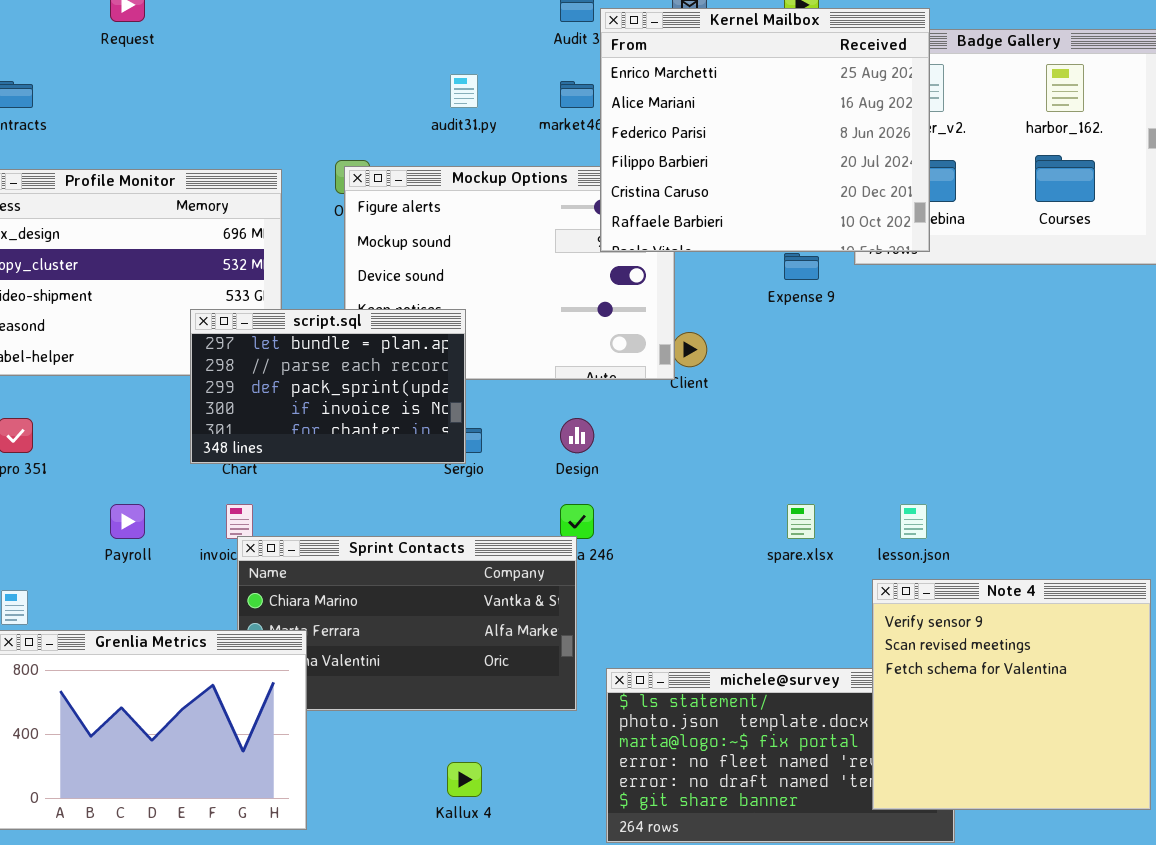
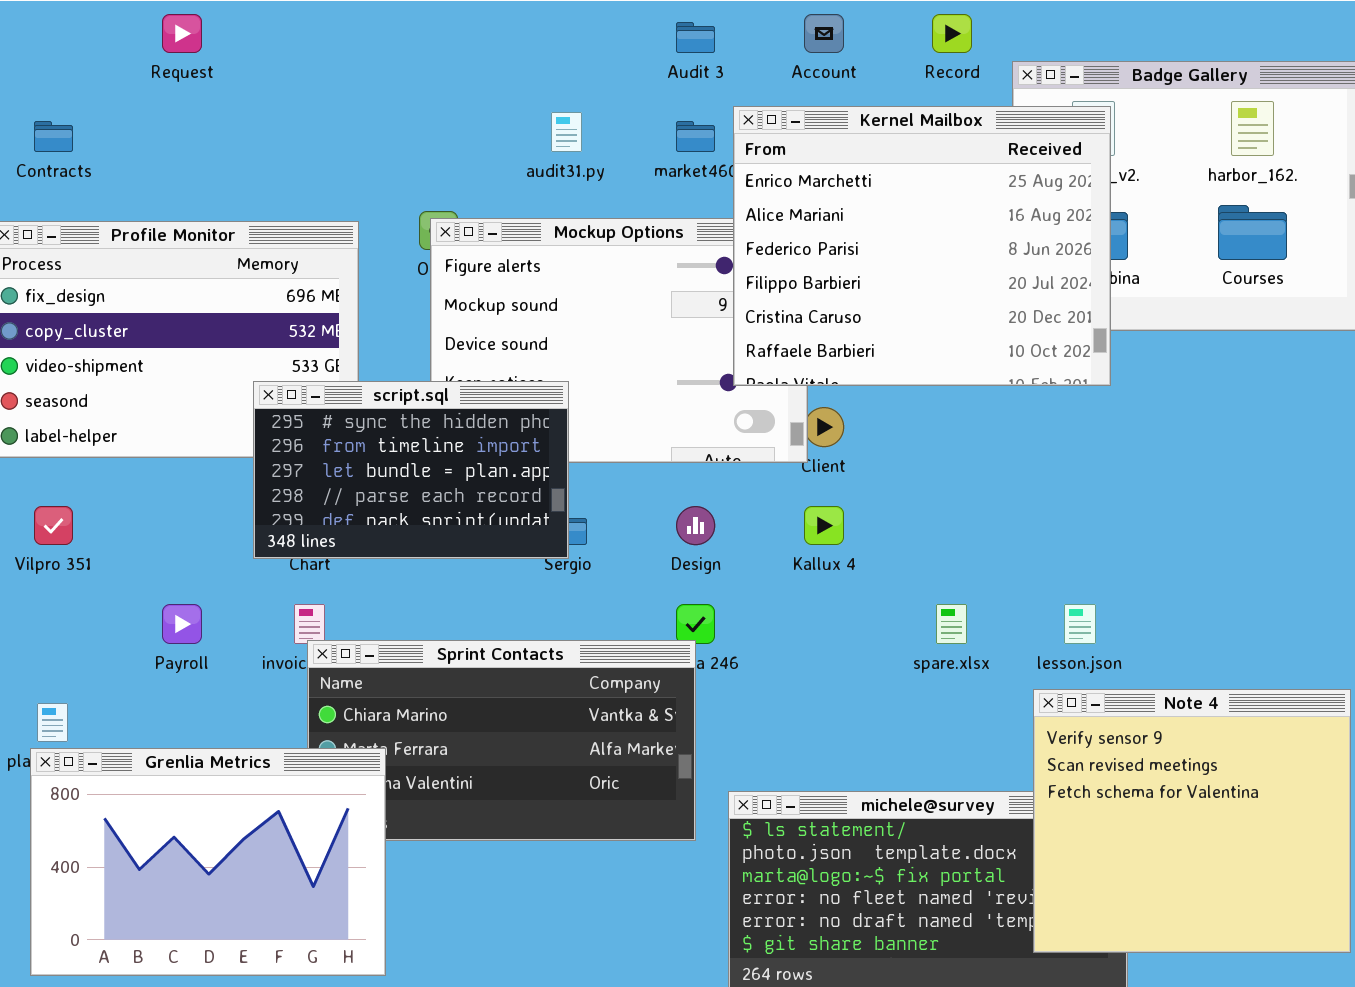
Kernel Mailbox: [600,8,930,252] -> [733,106,1111,386], moved
script.sql: [190,309,466,464] -> [253,381,569,559], scrolled up 2 rows
Kallux 4: [447,762,482,797] -> [804,506,844,545], moved

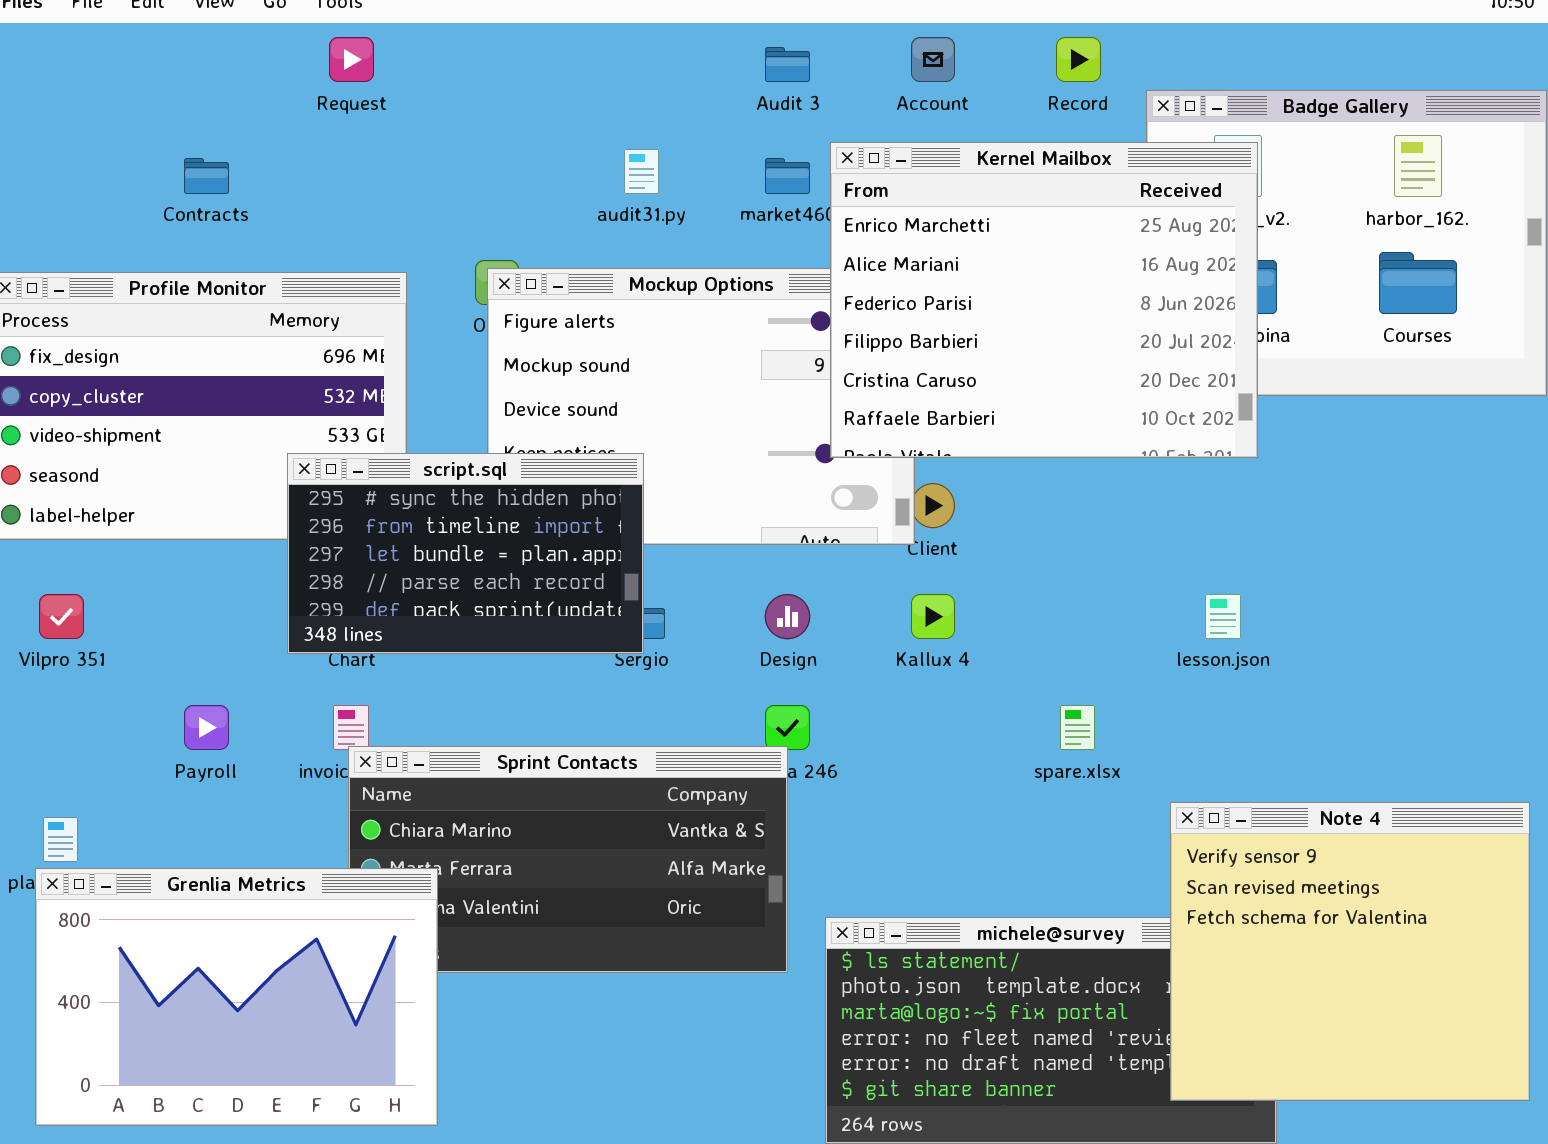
Request: [162,14,202,53] -> [329,37,374,82], moved
Contracts: [34,121,73,152] -> [184,158,229,194], moved
lesson.json: [1064,604,1096,644] -> [1205,594,1241,639], moved

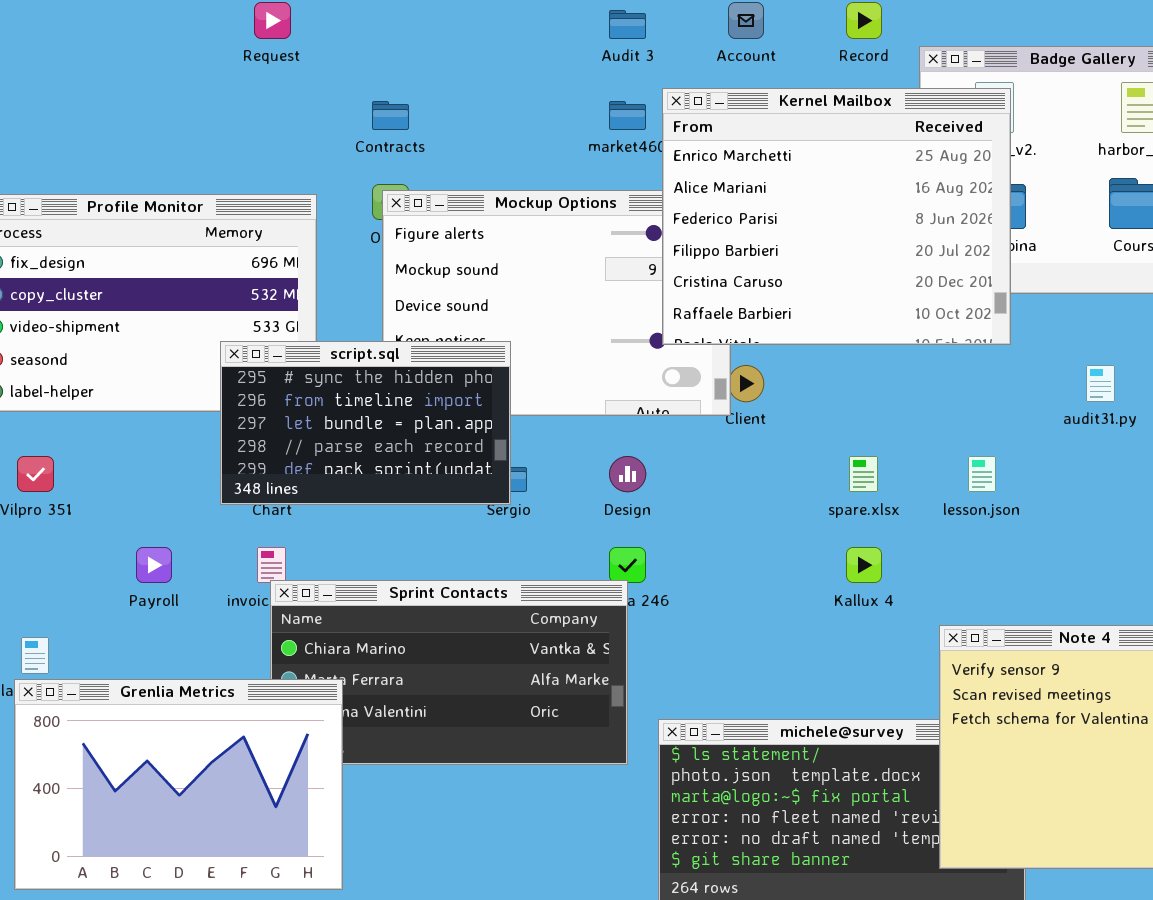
audit31.py: [624,149,659,194] -> [1086,365,1115,402], moved
Contracts: [184,158,229,194] -> [372,101,409,130], moved
Kallux 4: [911,594,955,639] -> [846,547,882,583], moved
spare.xlsx: [1060,705,1095,750] -> [849,456,878,492], moved

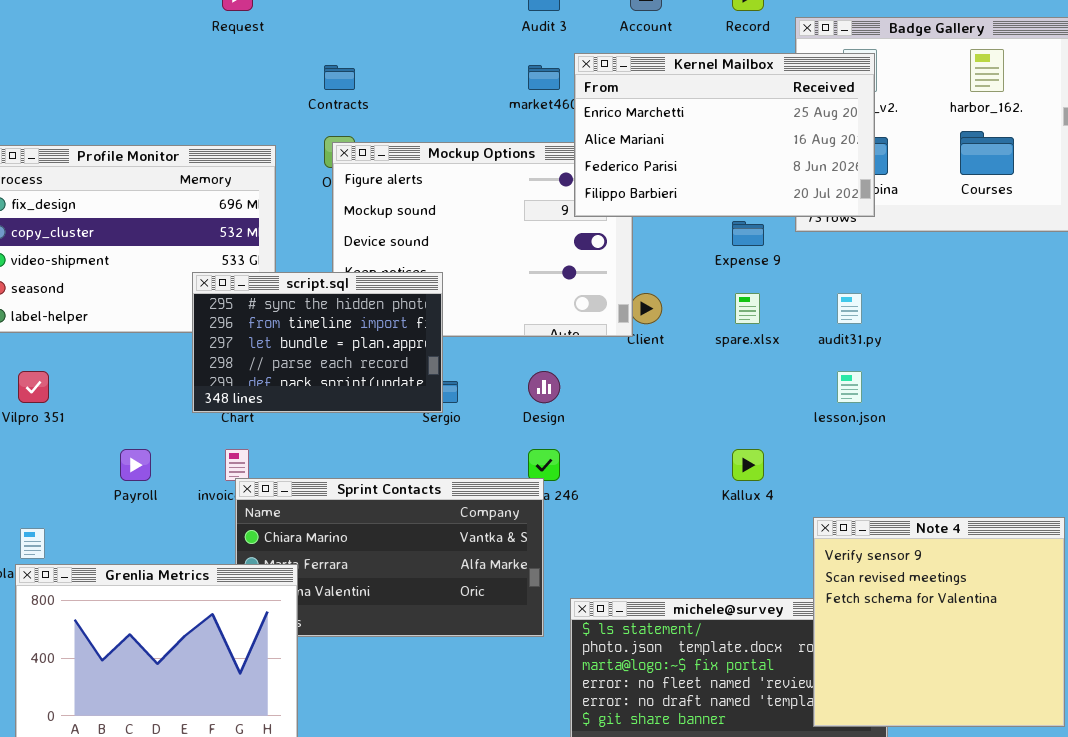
Kernel Mailbox: [662,88,1011,345] -> [574,53,875,217], resized
audit31.py: [1086,365,1115,402] -> [837,293,862,324], moved
spare.xlsx: [849,456,878,492] -> [735,293,760,324], moved

